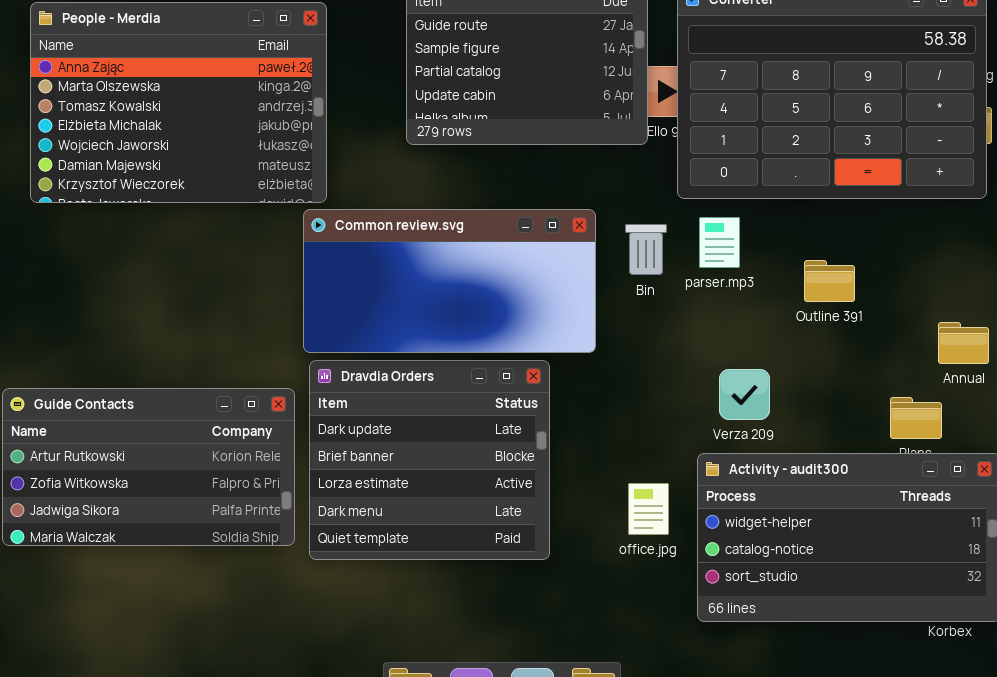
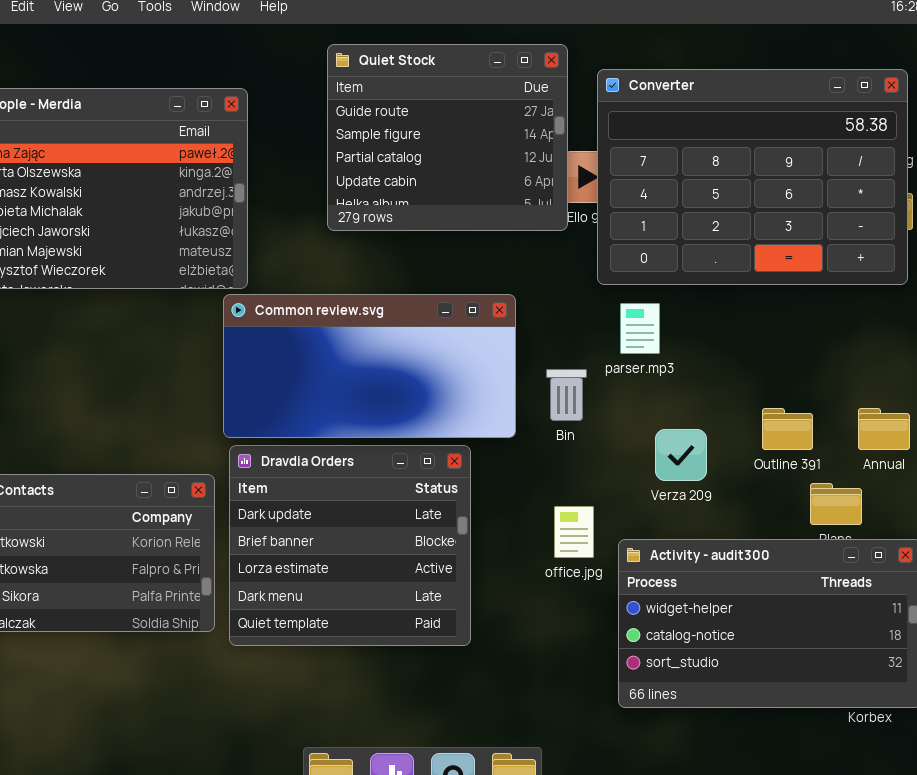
Bin: [625,224,667,275] -> [546,369,587,421], moved
Outline 391: [804,260,855,302] -> [762,408,813,450], moved
Verza 209: [719,369,770,420] -> [655,429,707,481], moved
office.jpg: [628,483,669,535] -> [554,506,594,558], moved

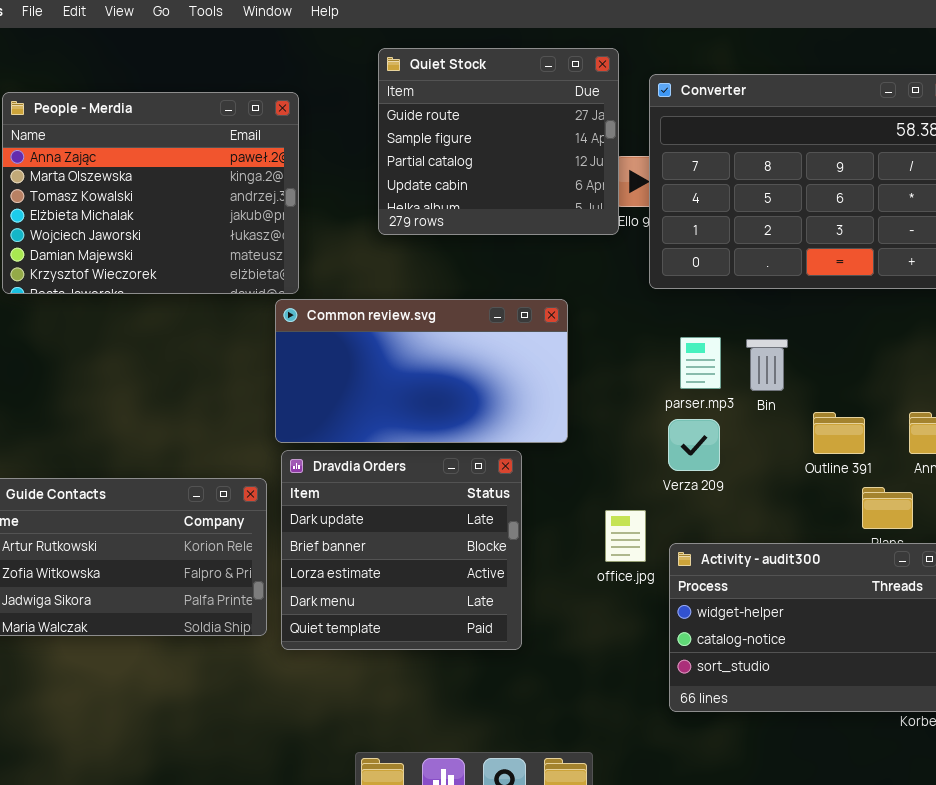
parser.mp3: [620,303,660,354] -> [680,337,721,389], moved
Bin: [546,369,587,421] -> [746,339,788,391], moved
Verza 209: [655,429,707,481] -> [668,419,720,471], moved

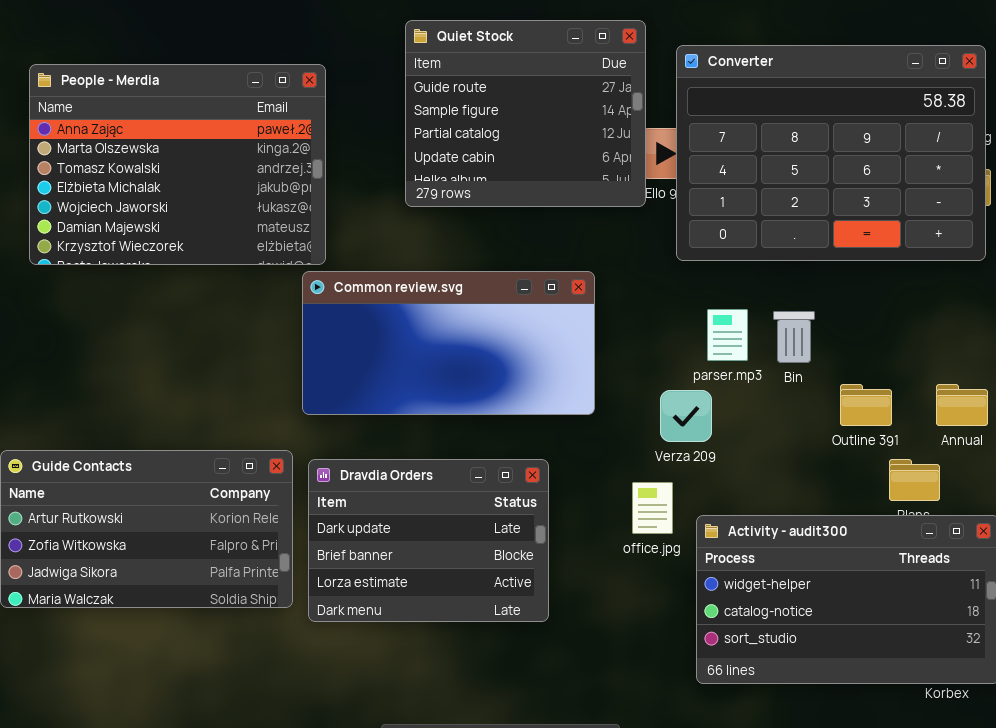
Verza 209: [668,419,720,471] -> [660,390,712,442], moved
Dravdia Orders: [281,450,522,650] -> [308,459,549,622], resized

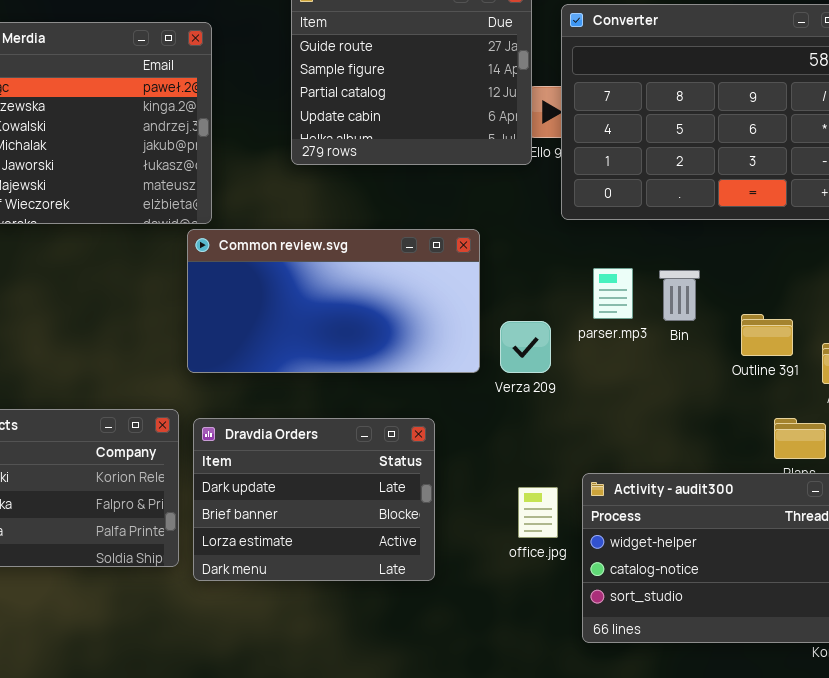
Outline 391: [840,384,892,426] -> [741,314,793,356], moved
Verza 209: [660,390,712,442] -> [500,321,551,373], moved
office.jpg: [632,482,673,534] -> [518,487,558,538], moved

